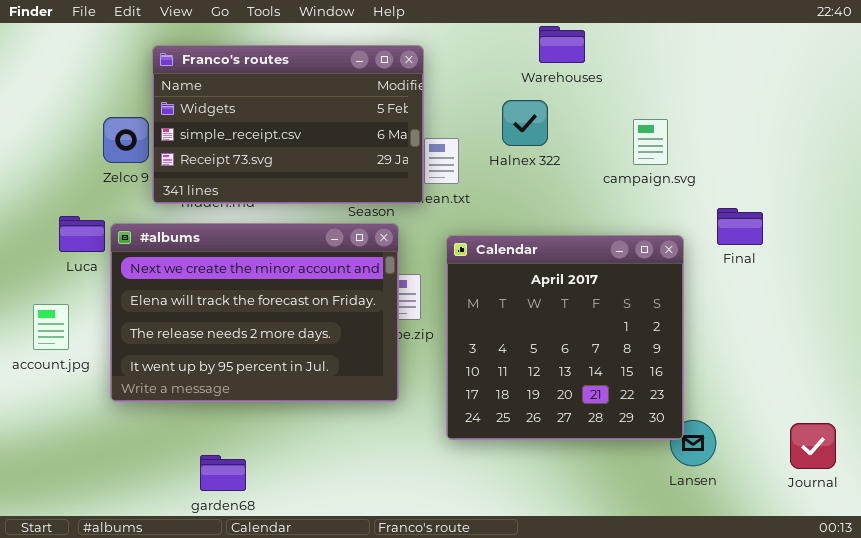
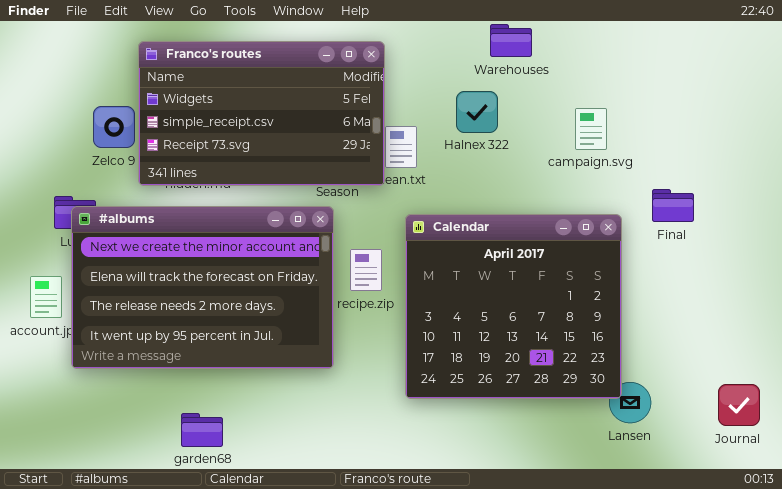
#albums: [110,223,399,402] -> [71,206,334,369], moved

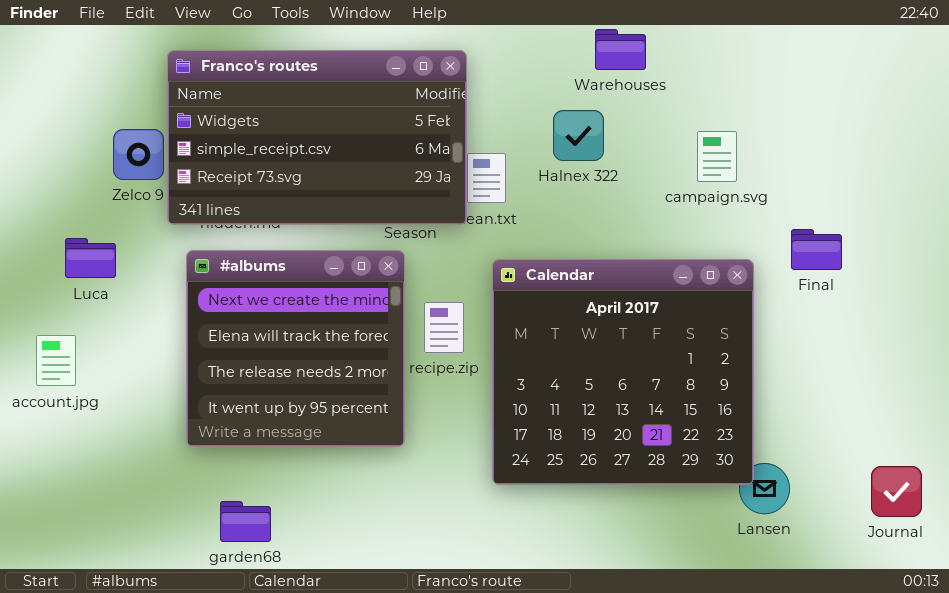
#albums: [71,206,334,369] -> [186,250,405,447], resized

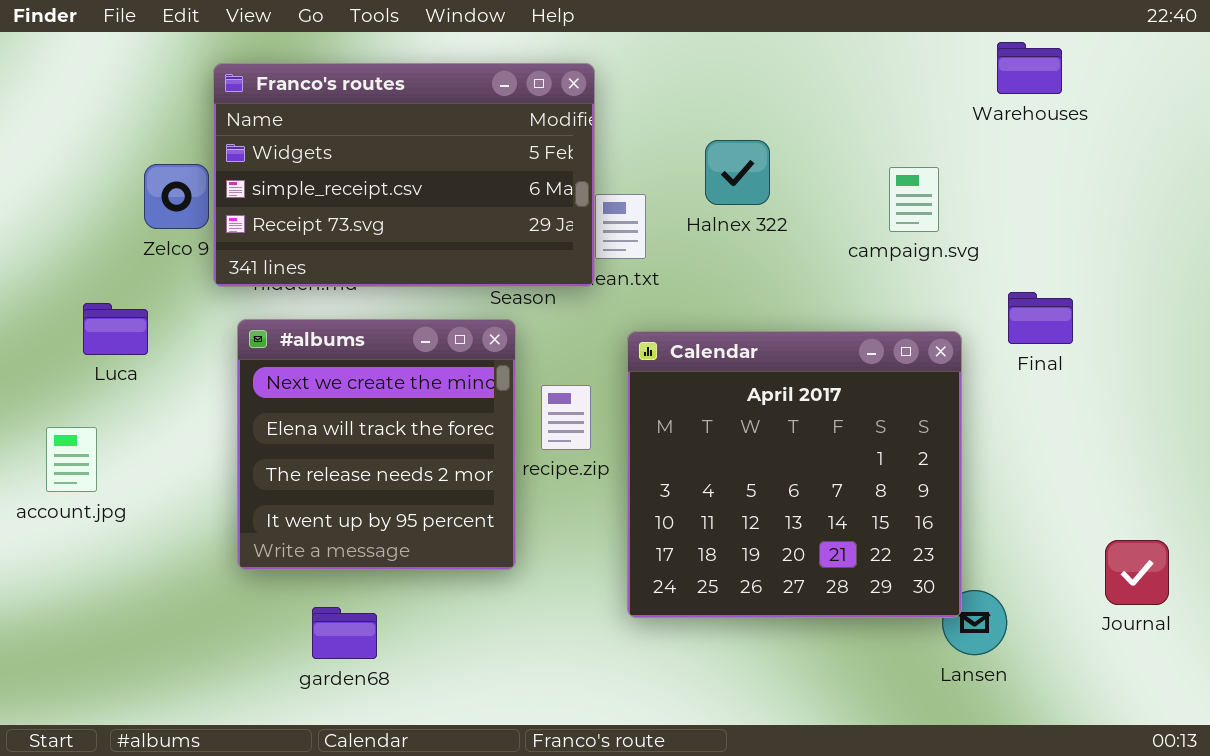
Warehouses: [595,29,646,70] -> [997,42,1062,94], moved
Journal: [871,466,922,517] -> [1105,540,1169,605], moved
garden68: [220,501,271,542] -> [312,607,377,659], moved

